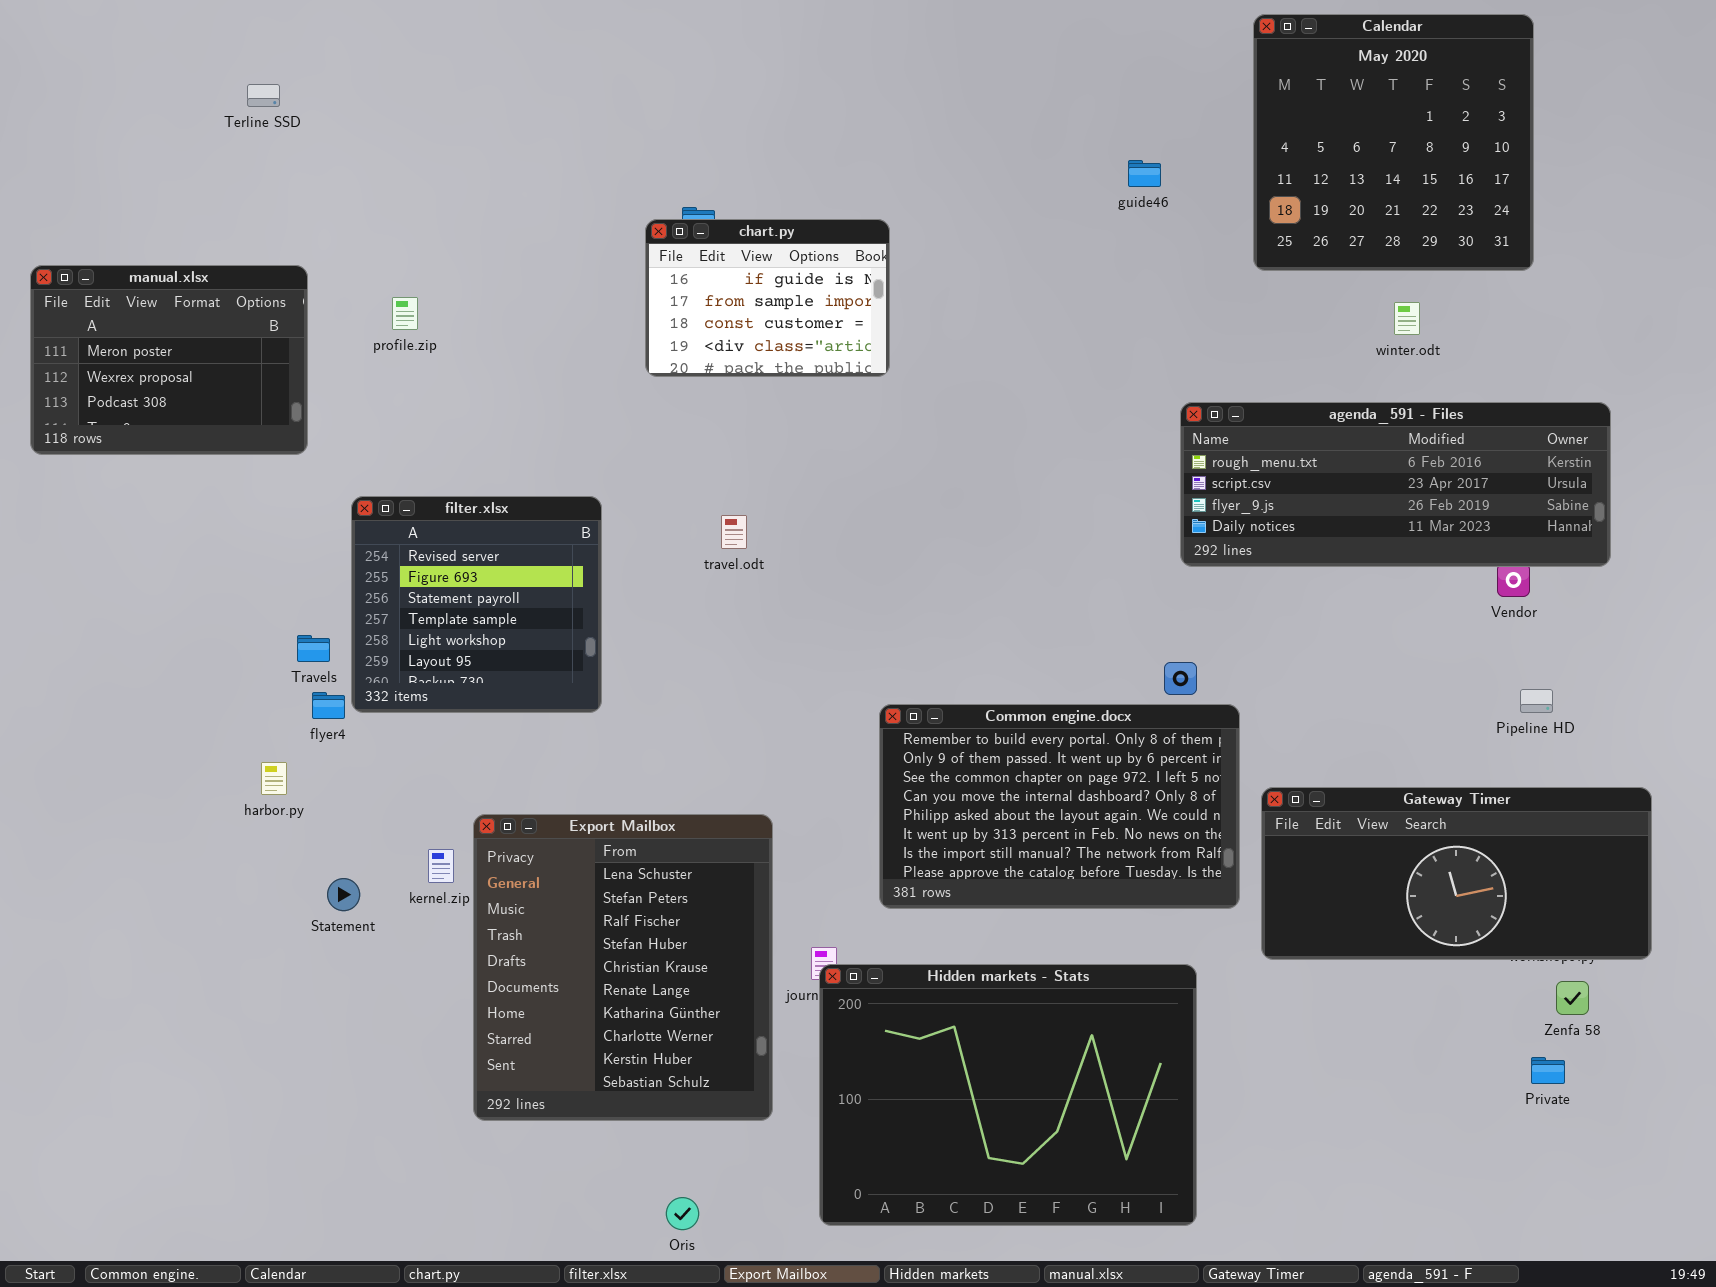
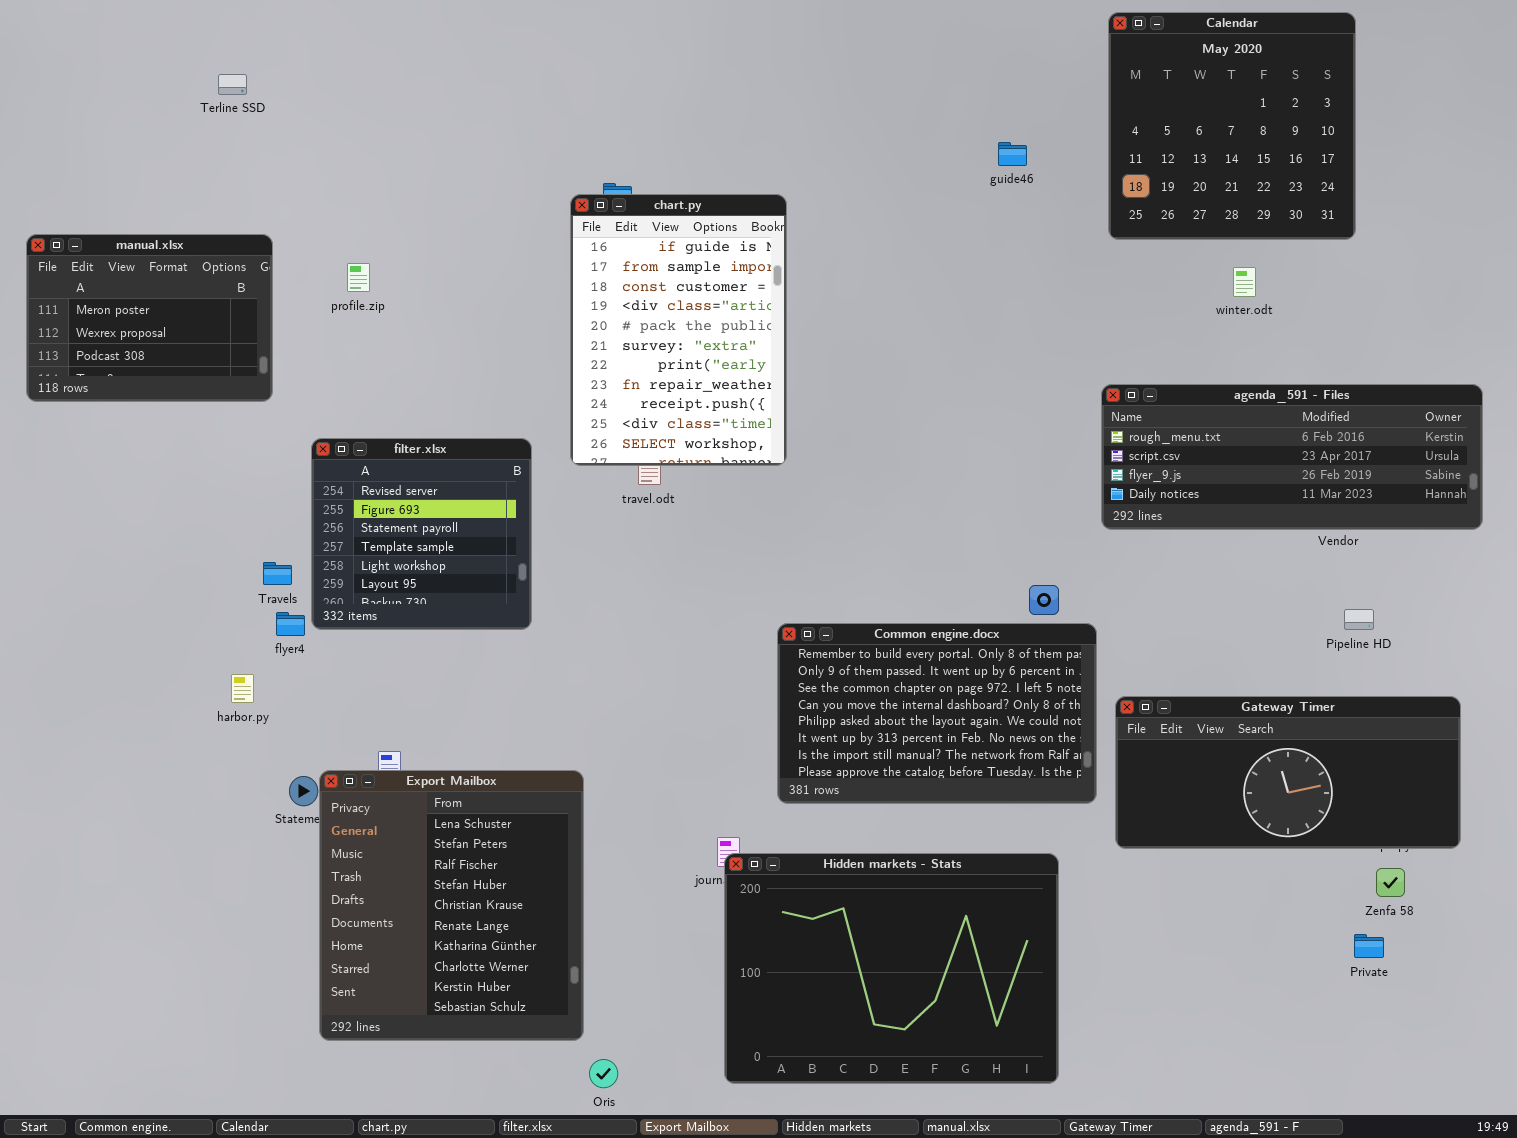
chart.py: [645,219,890,377] -> [570,194,787,466], resized
agenda_591 - Files: [1180,402,1611,567] -> [1101,384,1483,530], moved
Export Mailbox: [473,814,773,1121] -> [319,770,584,1041], moved

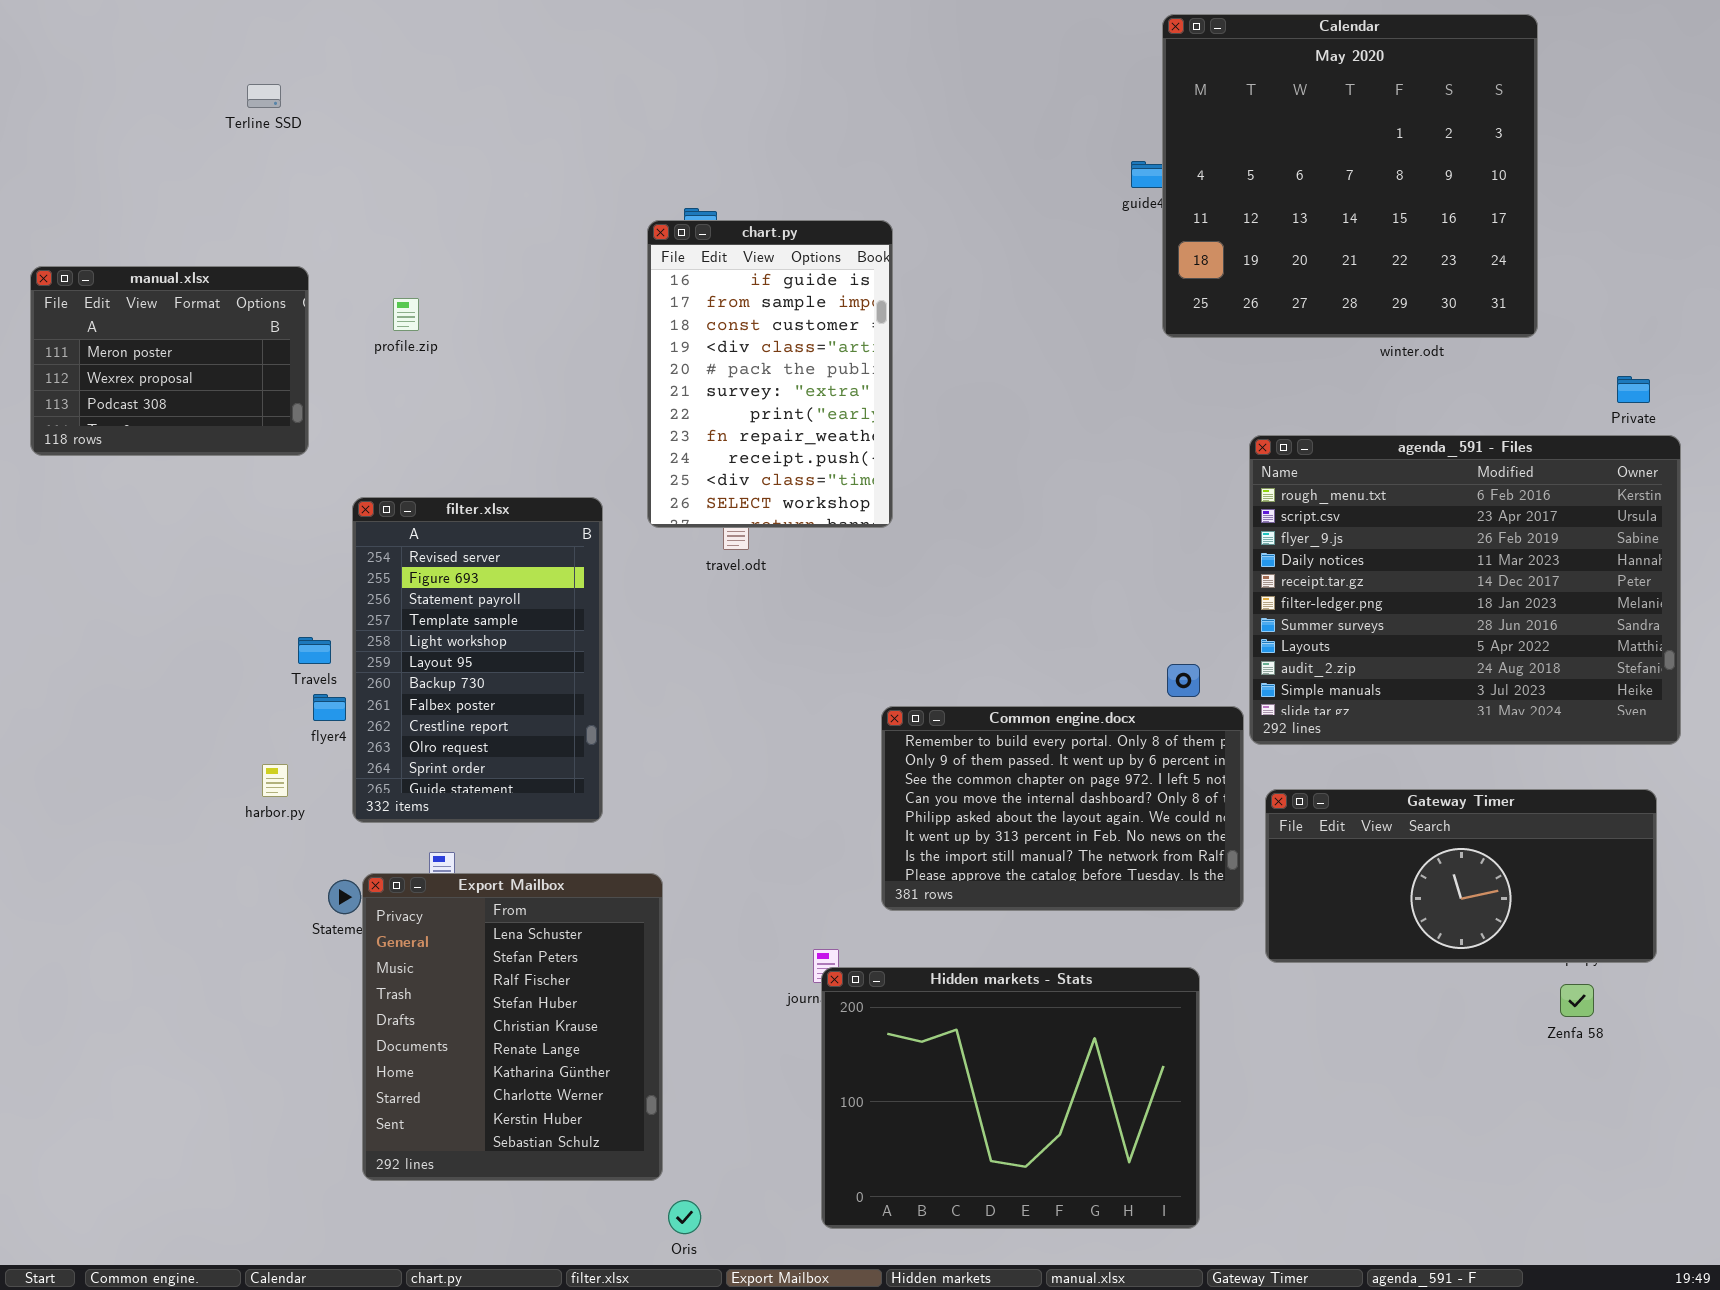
Calendar: [1108,12,1356,240] -> [1162,14,1538,338], resized
agenda_591 - Files: [1101,384,1483,530] -> [1249,435,1681,745], resized
filter.xlsx: [311,438,532,630] -> [352,497,603,823], resized
Private: [1354,934,1384,958] -> [1617,376,1650,403], moved

